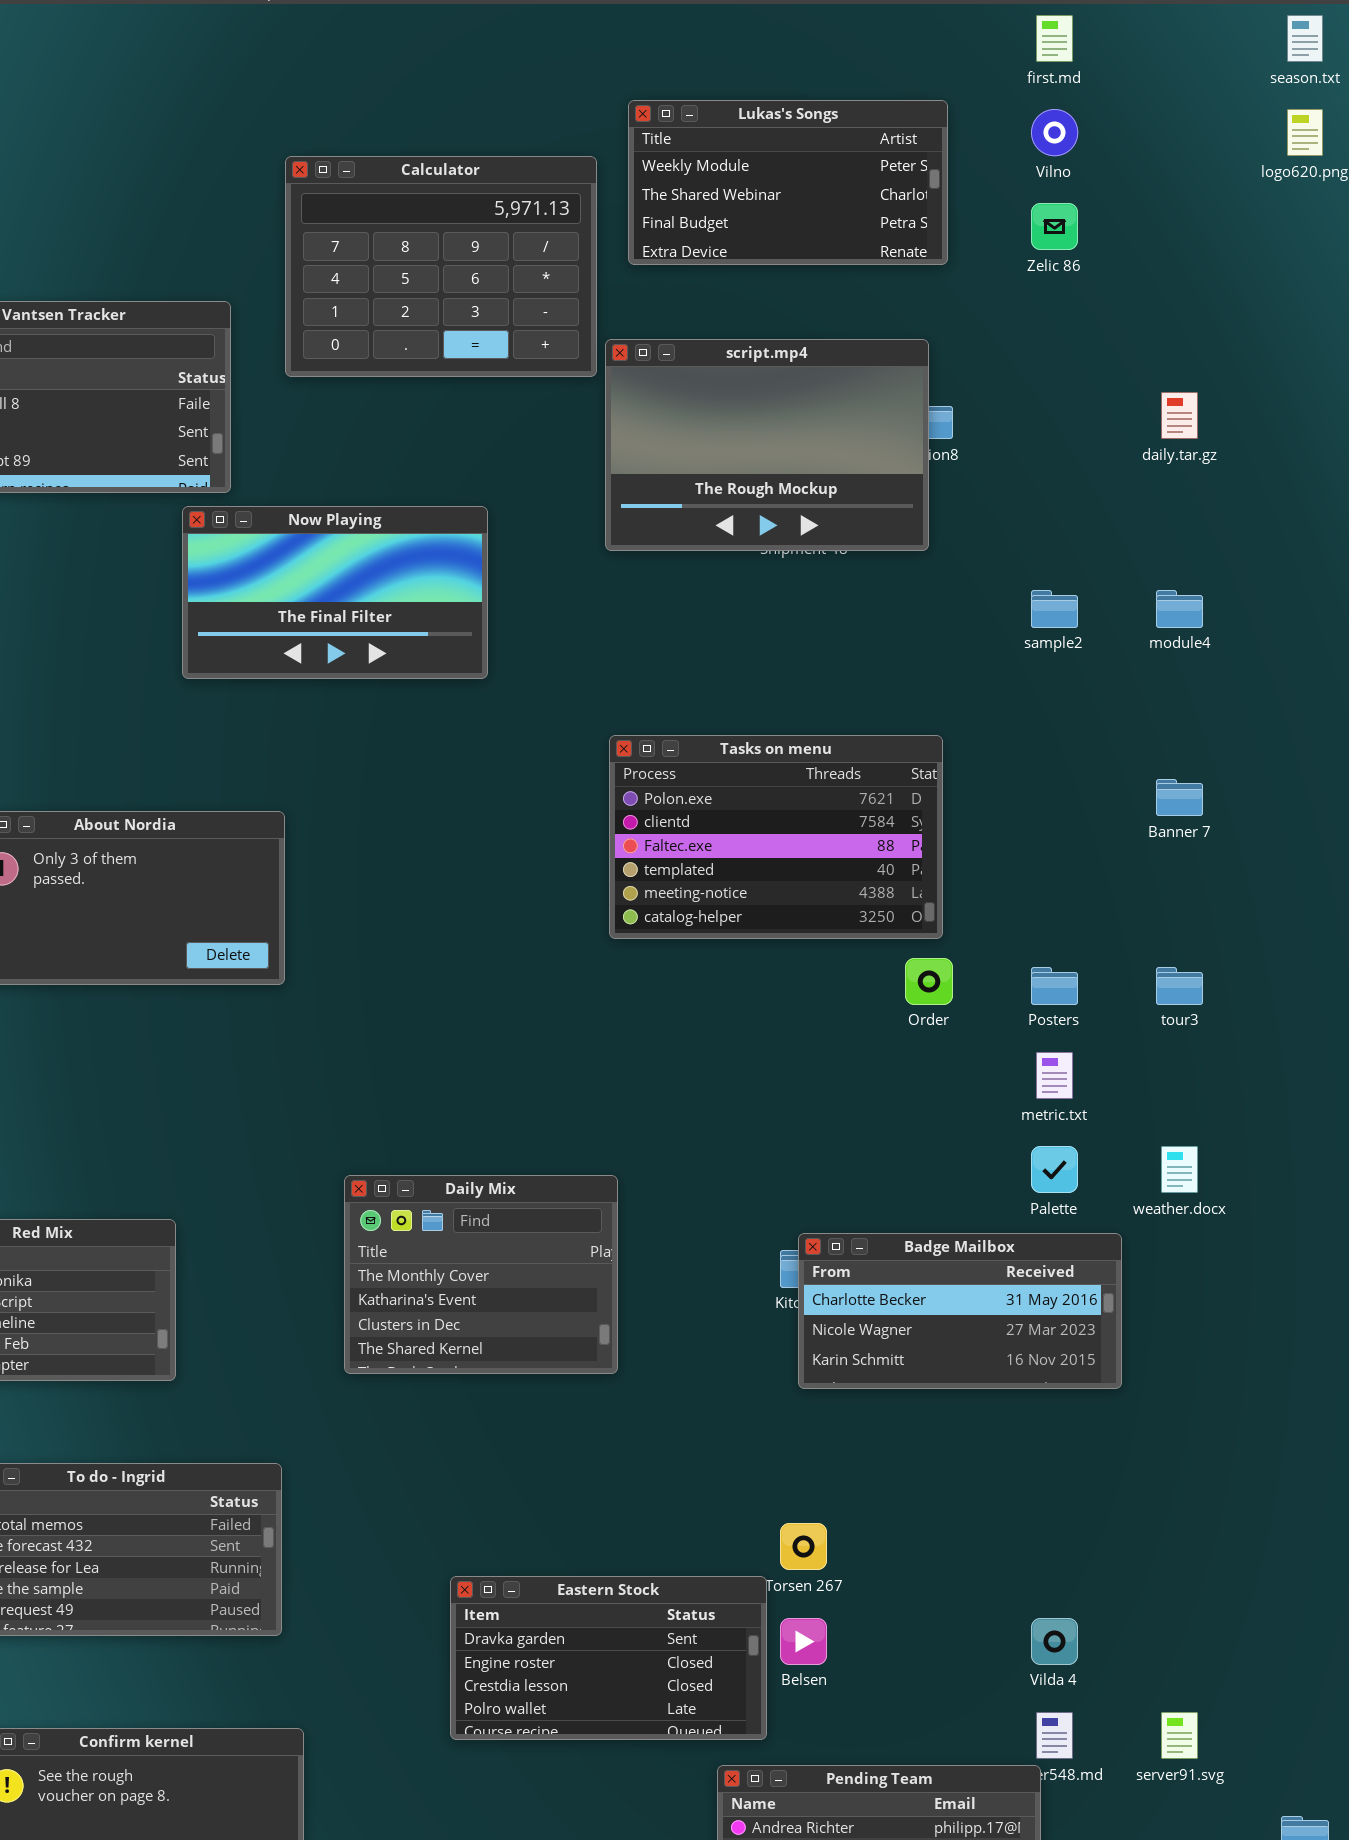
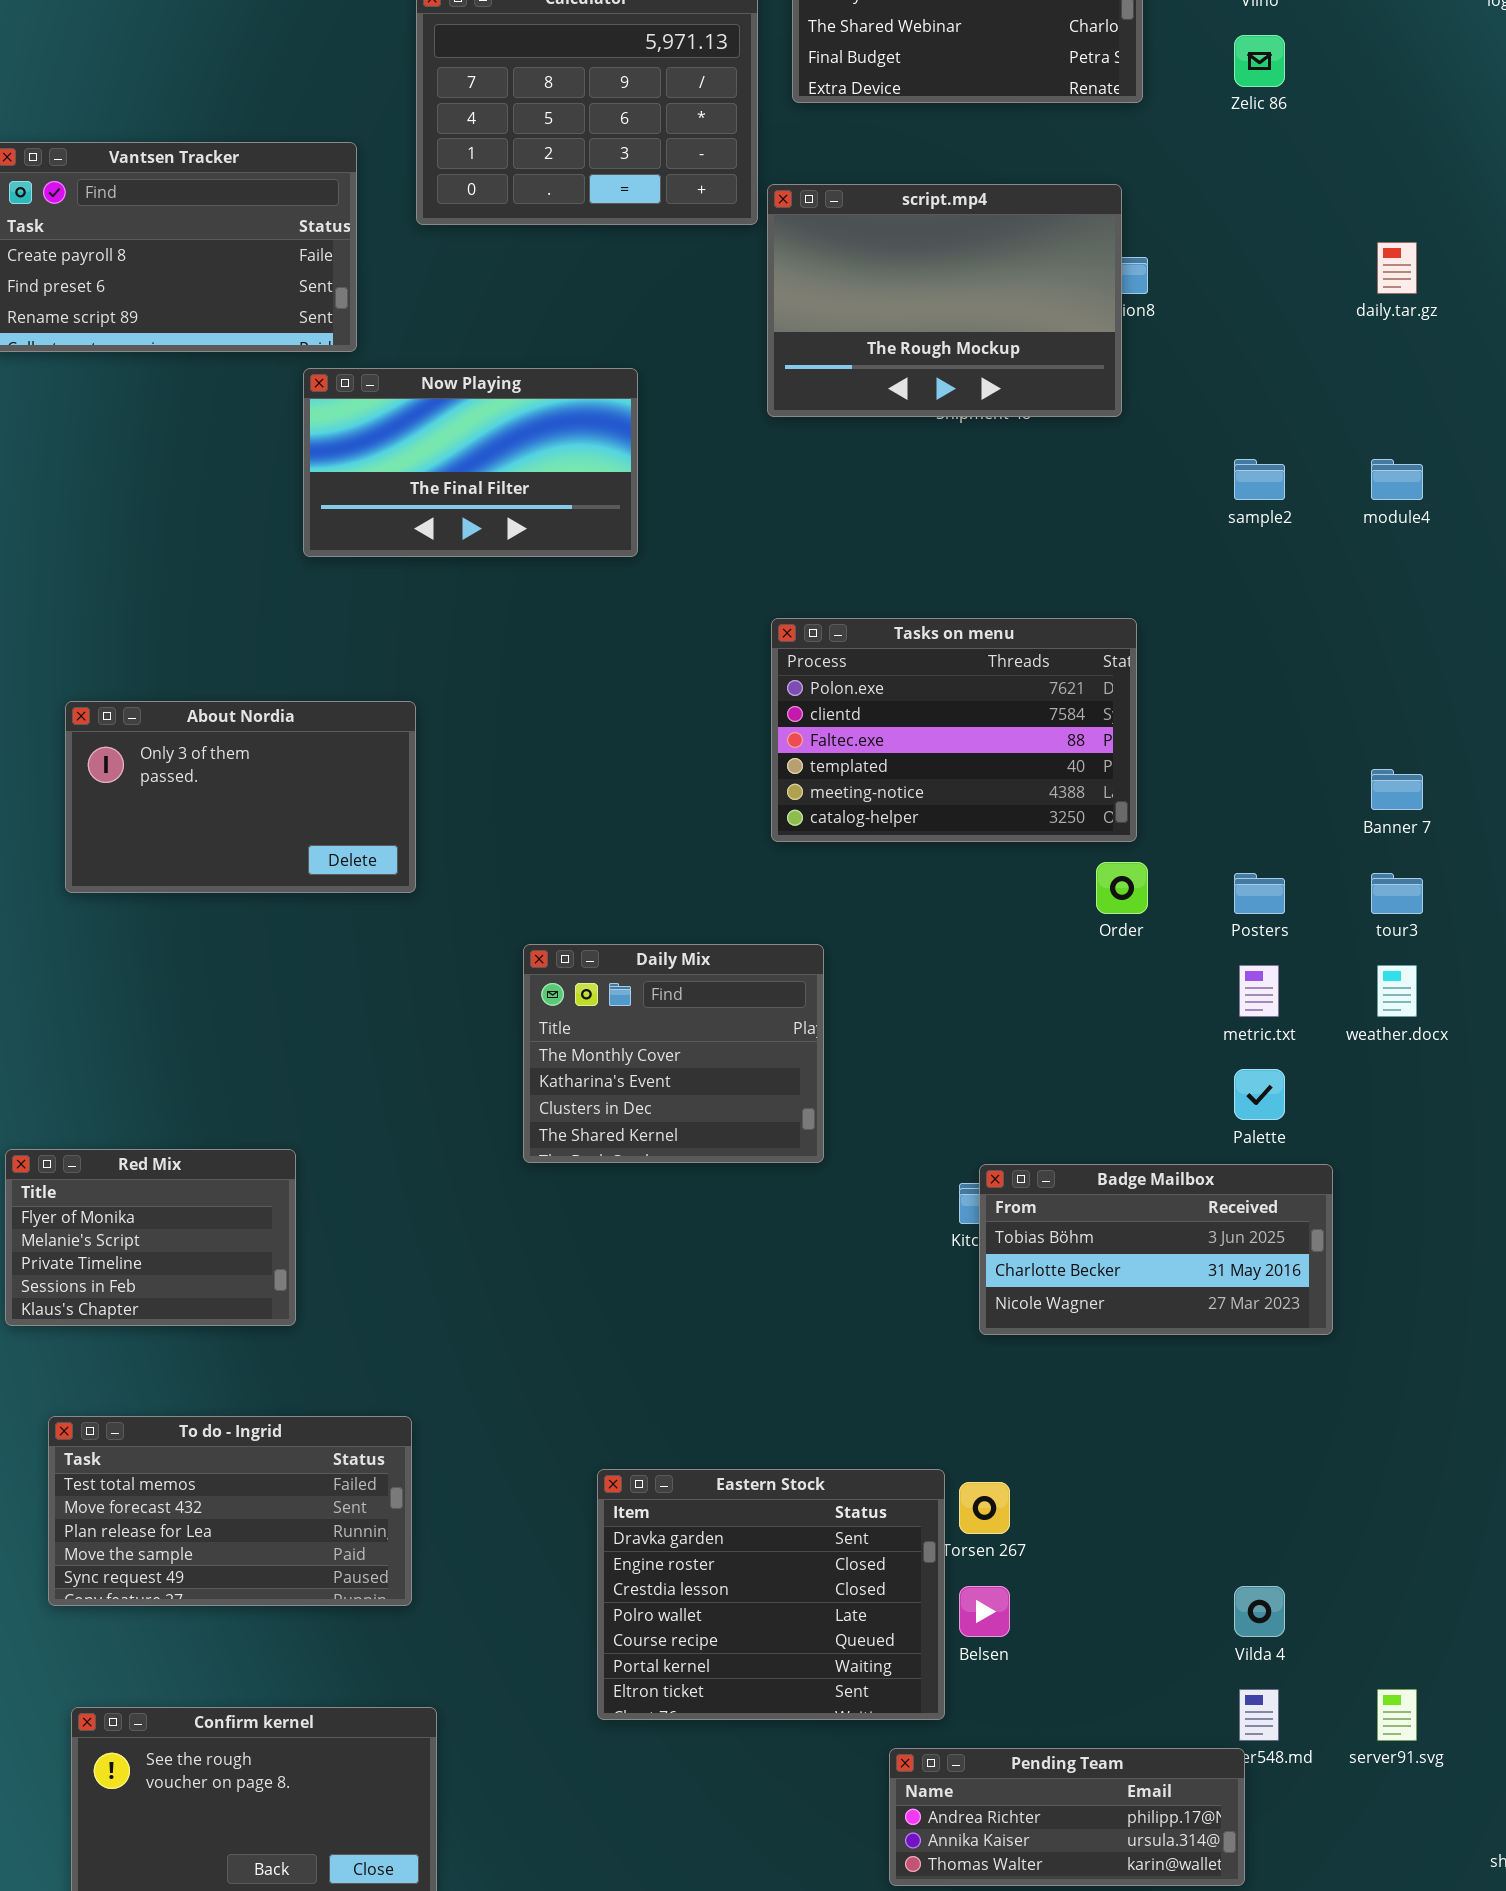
Banner 7: [1156,779,1203,816] -> [1371,769,1423,810], moved
weather.docx: [1161,1146,1198,1193] -> [1377,965,1417,1017], moved
Daily Mix: [344,1175,618,1374] -> [523,944,824,1163], moved
Badge Mailbox: [798,1233,1122,1389] -> [979,1164,1333,1335], scrolled up 1 row
Eastern Stock: [450,1576,767,1740] -> [597,1469,945,1720], resized

